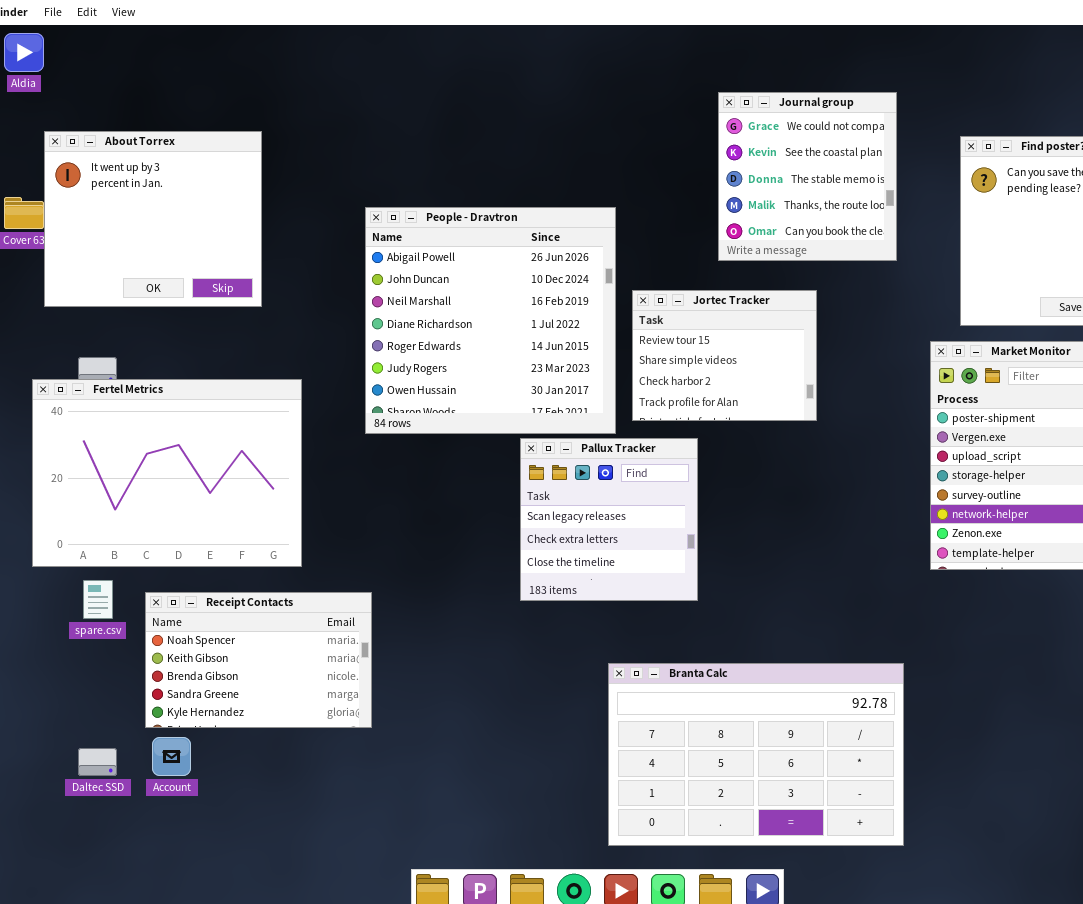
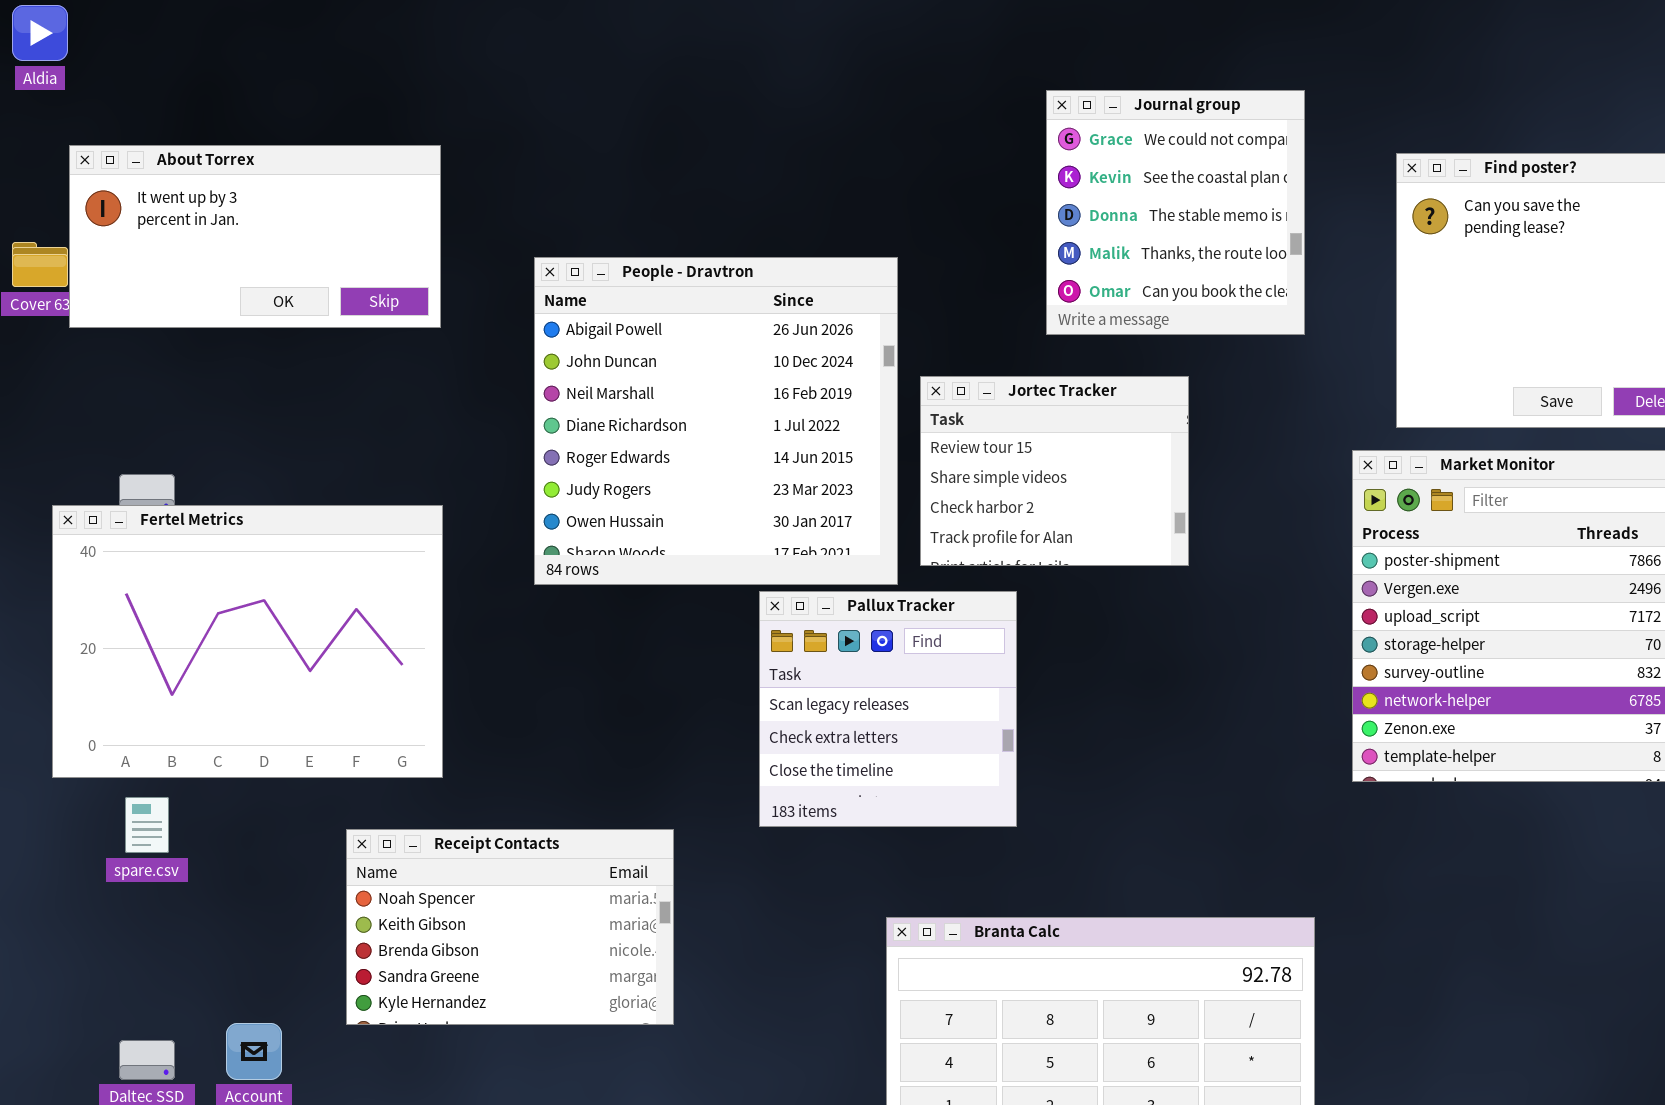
About Torrex: [44,131,262,307] -> [69,145,441,328], resized
Receipt Contacts: [145,592,372,728] -> [346,829,674,1025], moved

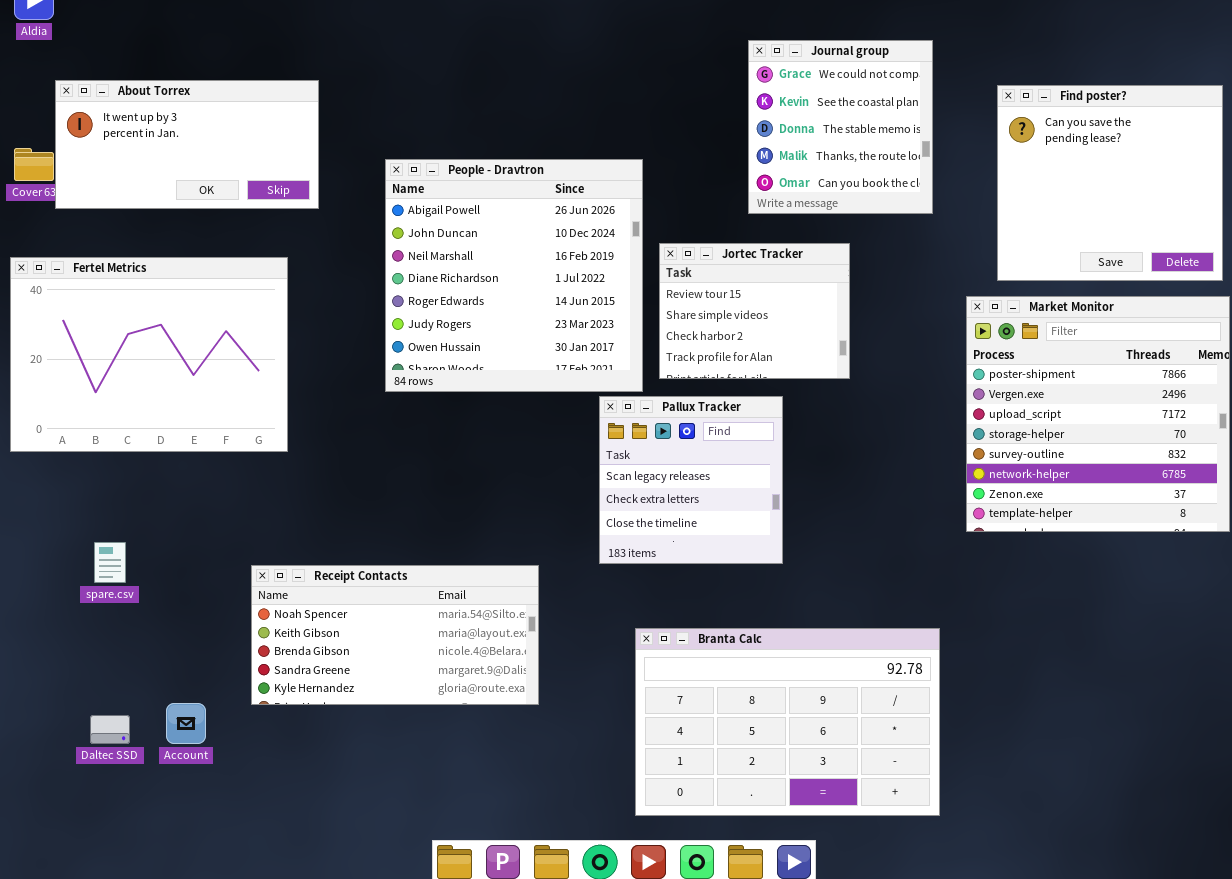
Fertel Metrics: [52,505,443,778] -> [10,257,288,452], moved
Pallux Tracker: [759,591,1017,827] -> [599,396,783,564], moved
Receipt Contacts: [346,829,674,1025] -> [251,565,539,705], resized

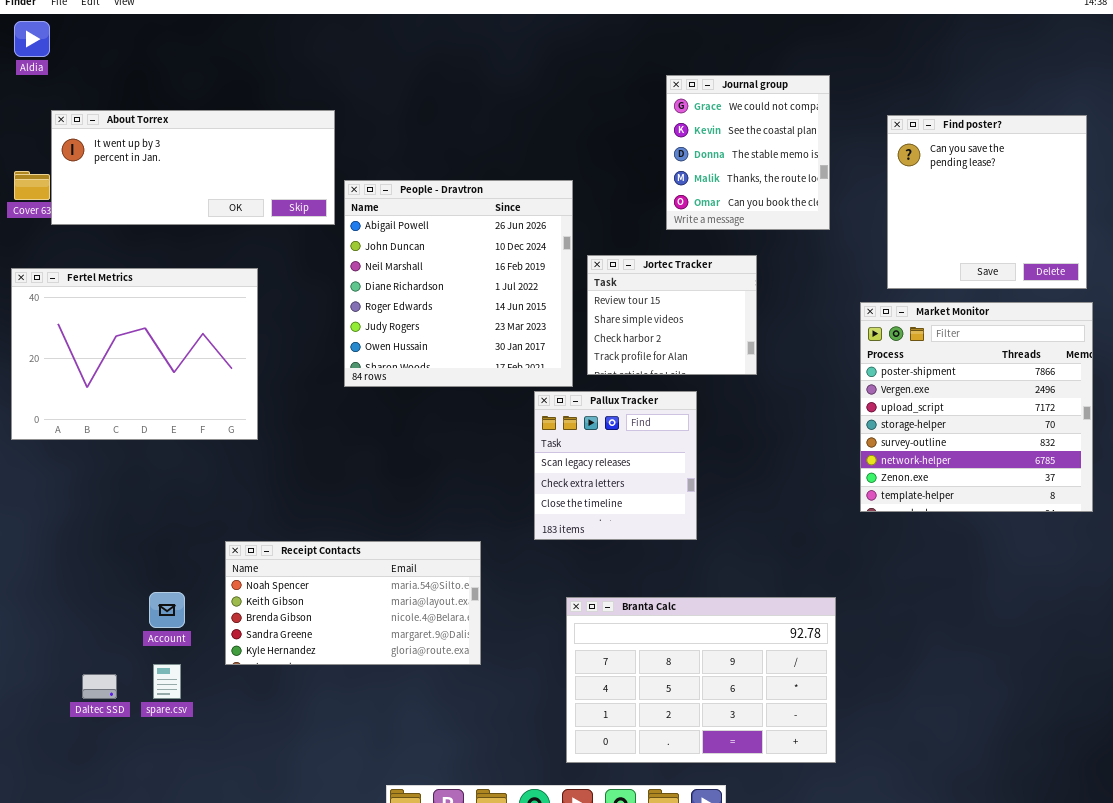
About Torrex: [55,80,319,209] -> [51,110,335,225], resized
spare.csv: [94,542,126,583] -> [153,664,181,699], moved
Account: [166,703,206,744] -> [149,592,185,628], moved

